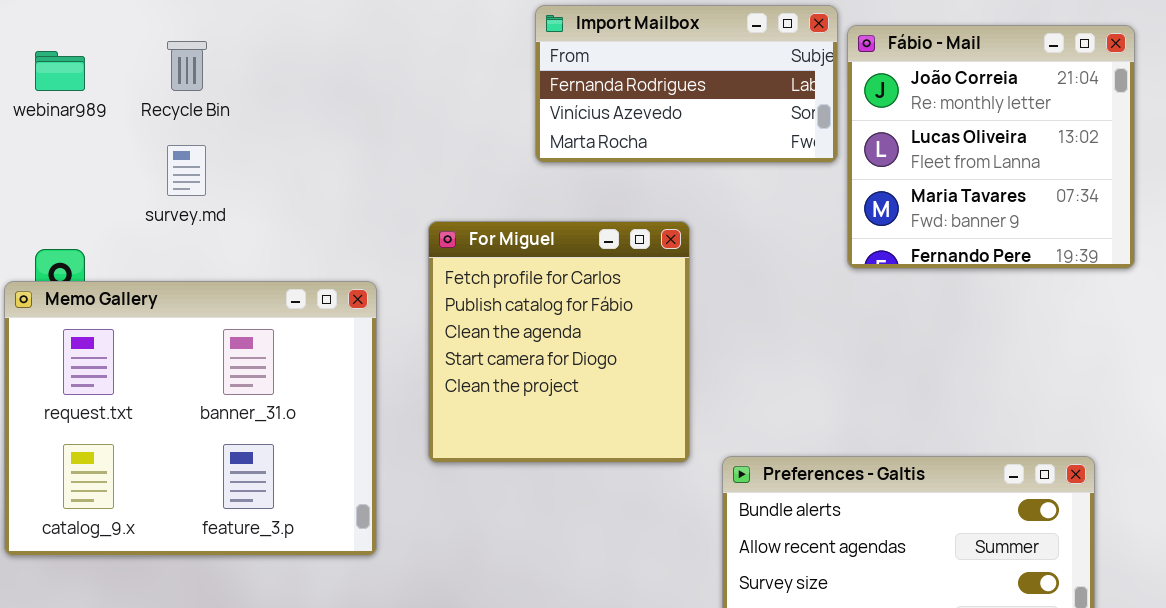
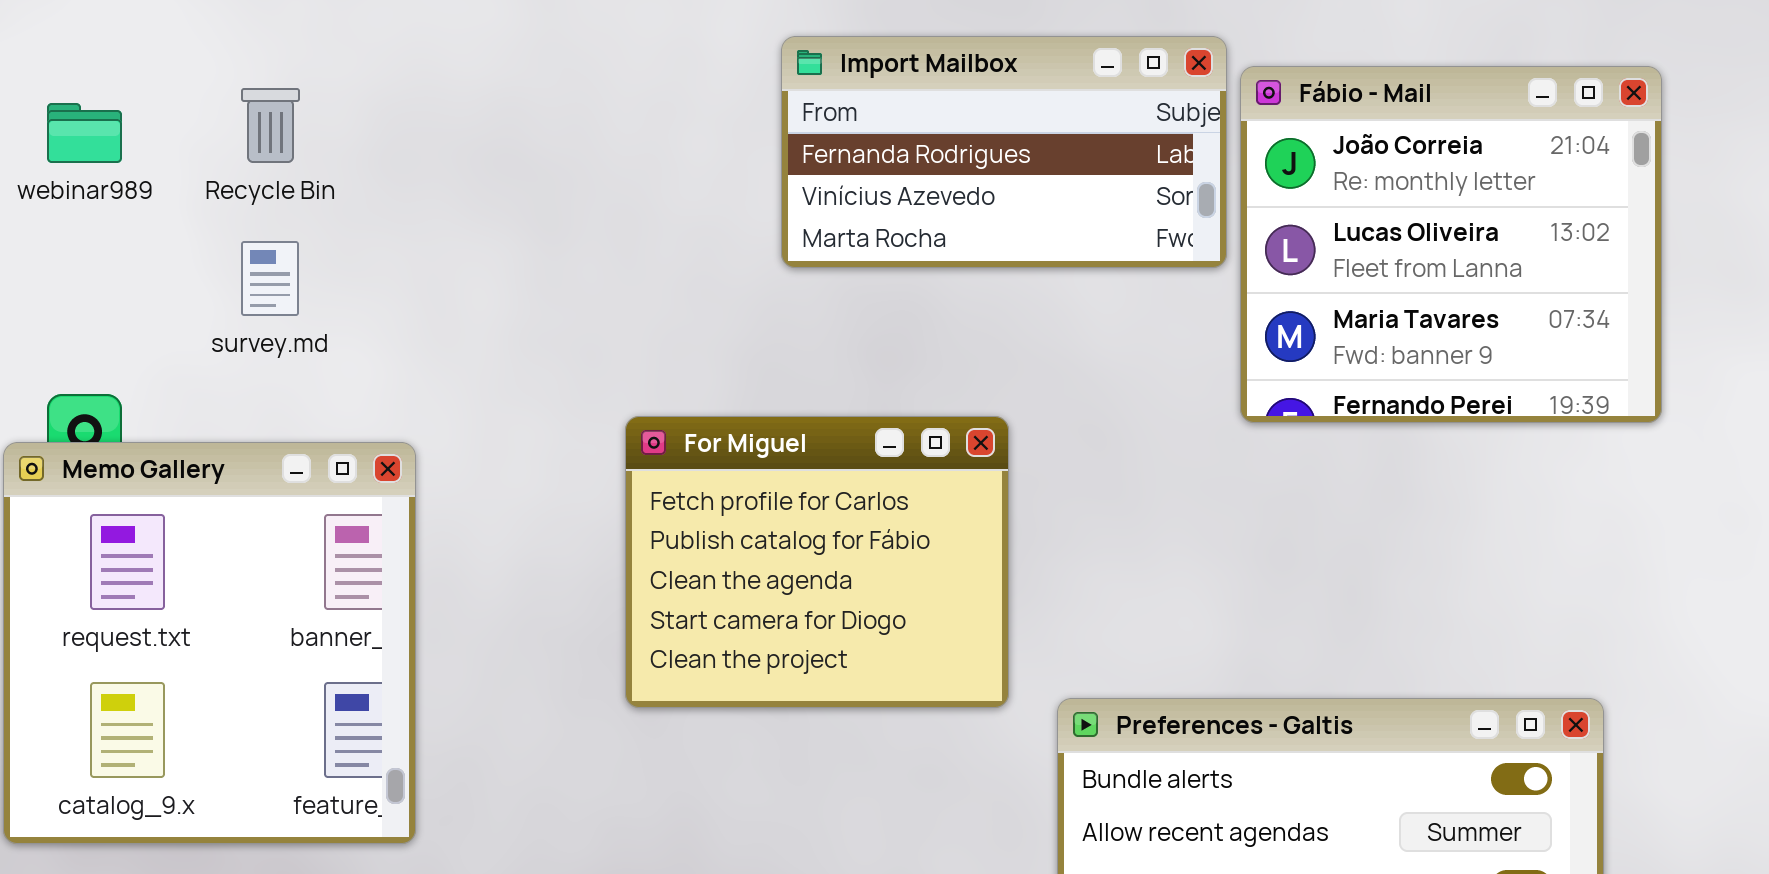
For Miguel: [428,221,690,463] -> [625,416,1009,708], resized
Memo Gallery: [4,281,377,556] -> [3,442,416,844], resized

